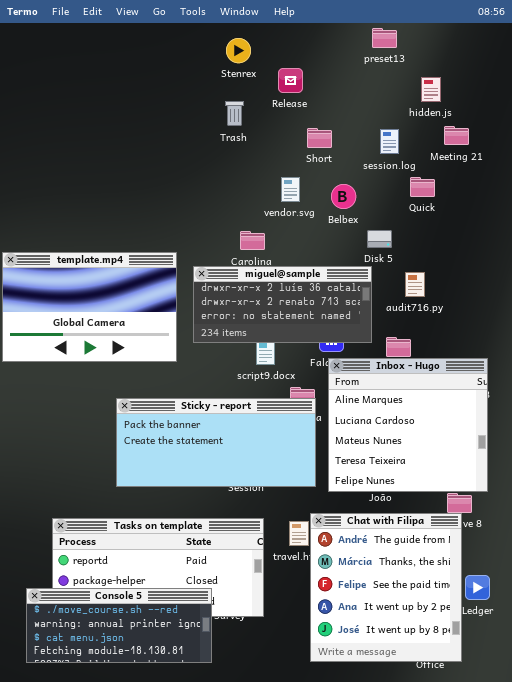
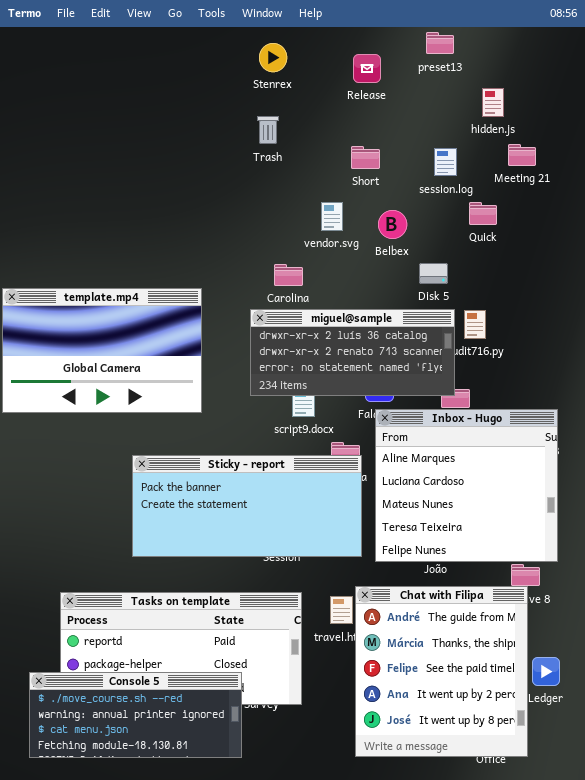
Release: [278,68,303,93] -> [353,54,381,83], moved
miguel@sample: [193,266,372,343] -> [250,309,455,396], moved

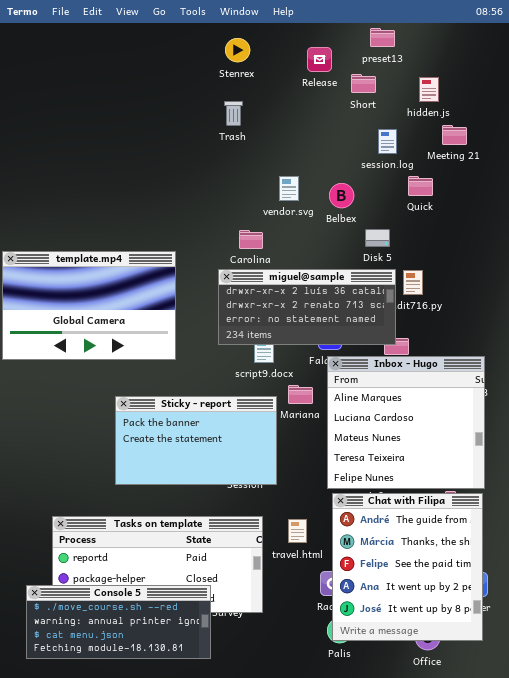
Short: [351,146,380,169] -> [351,74,376,93], moved
Sticky - report: [132,455,362,557] -> [115,396,277,485], resized
Chat with Filipa: [355,586,528,757] -> [332,493,483,641], moved

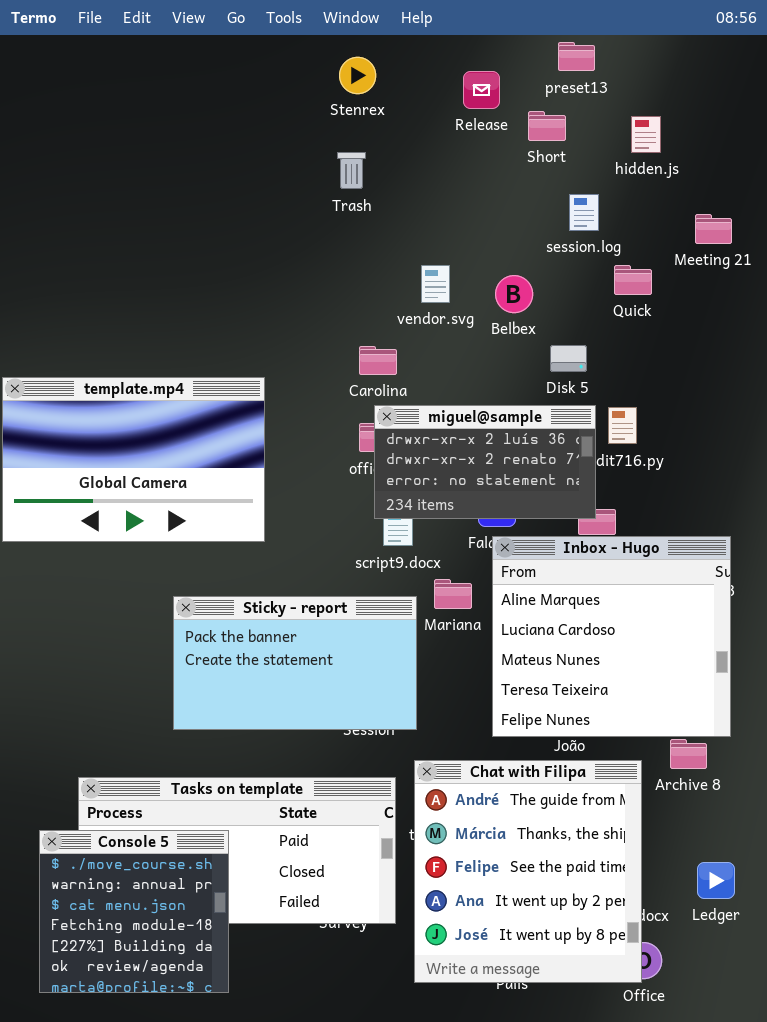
Meeting 21: [442,125,467,145] -> [695,214,732,244], moved
miguel@sample: [218,269,396,345] -> [374,405,596,519], resized
Chat with Filipa: [332,493,483,641] -> [414,760,642,983], moved
Console 5: [26,585,211,659] -> [39,830,229,993], resized

